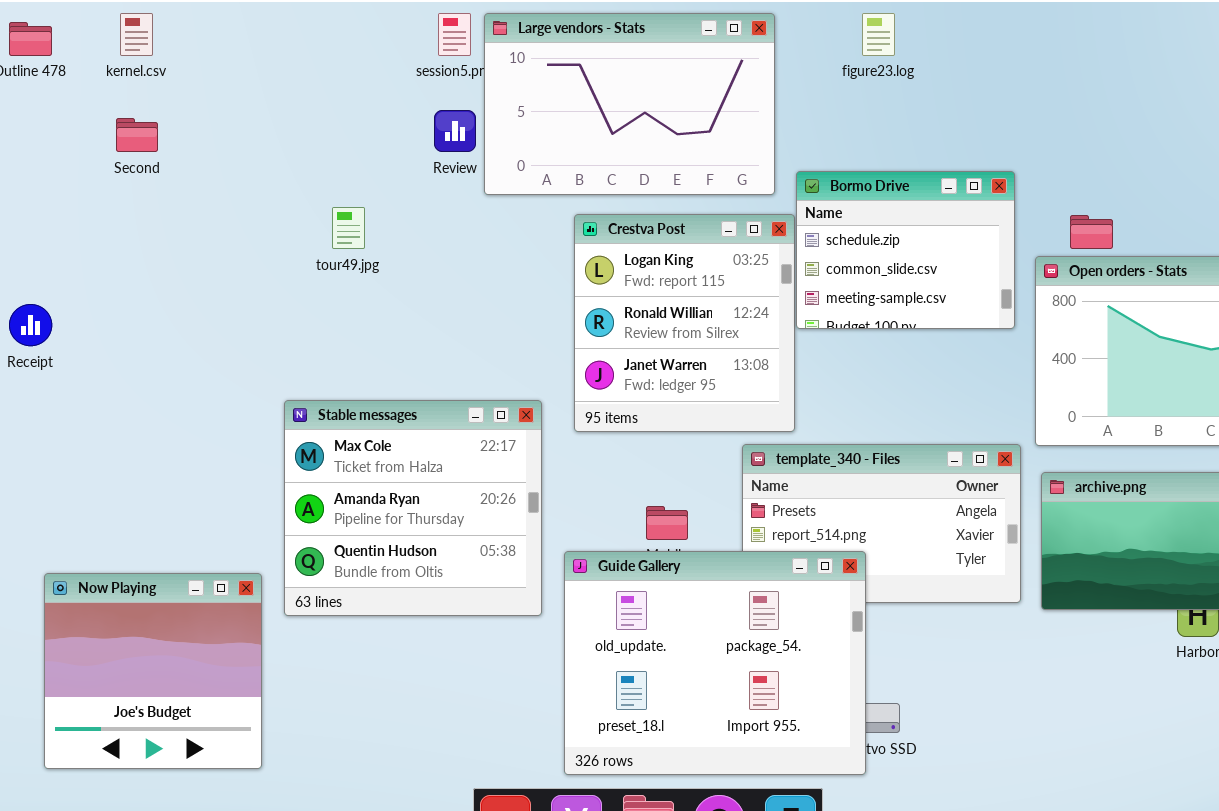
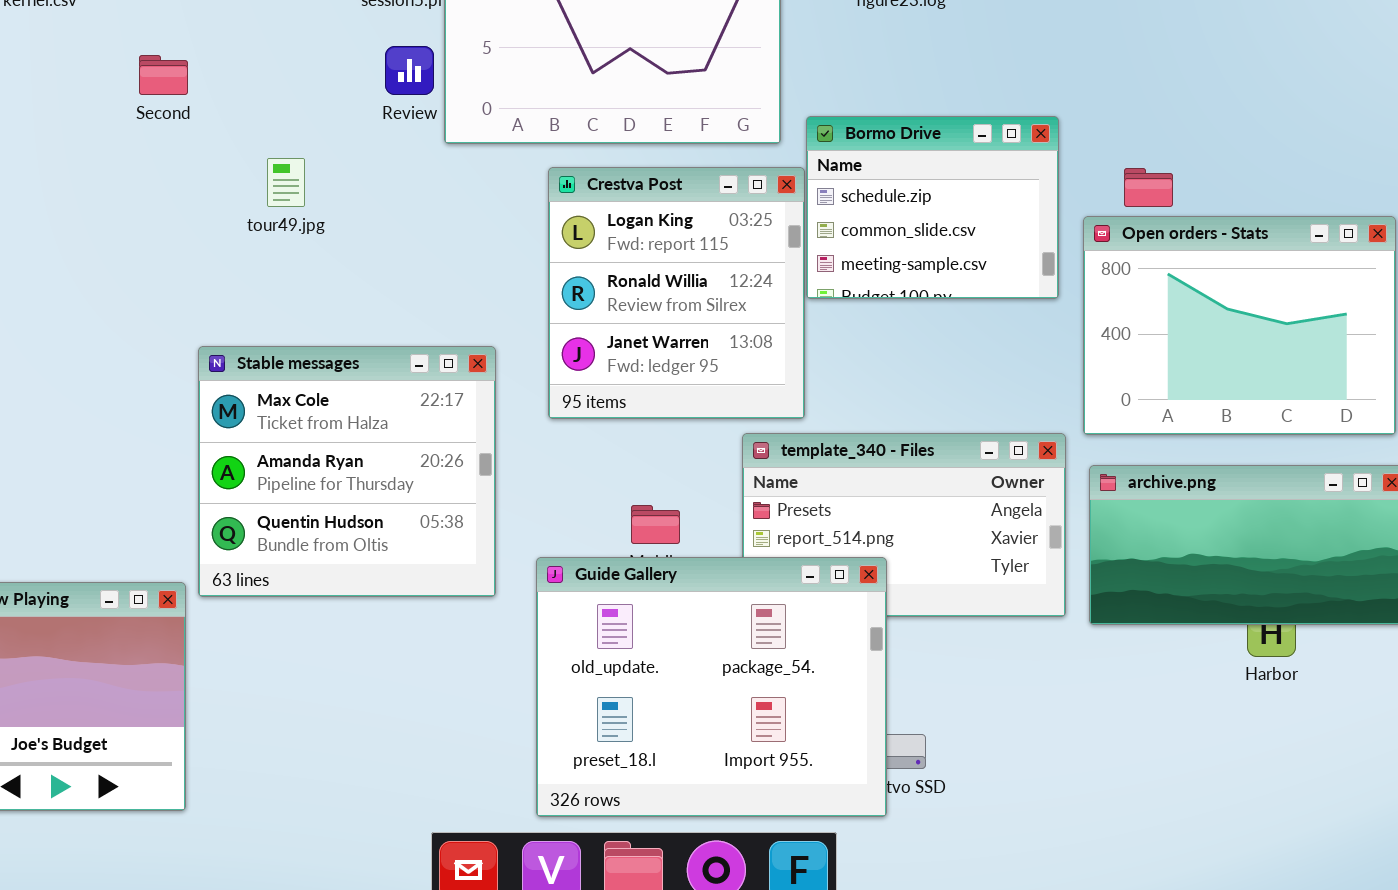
Second: [116,118,158,152] -> [139,55,188,95], moved
Stable messages: [284,400,542,616] -> [198,346,496,597], moved

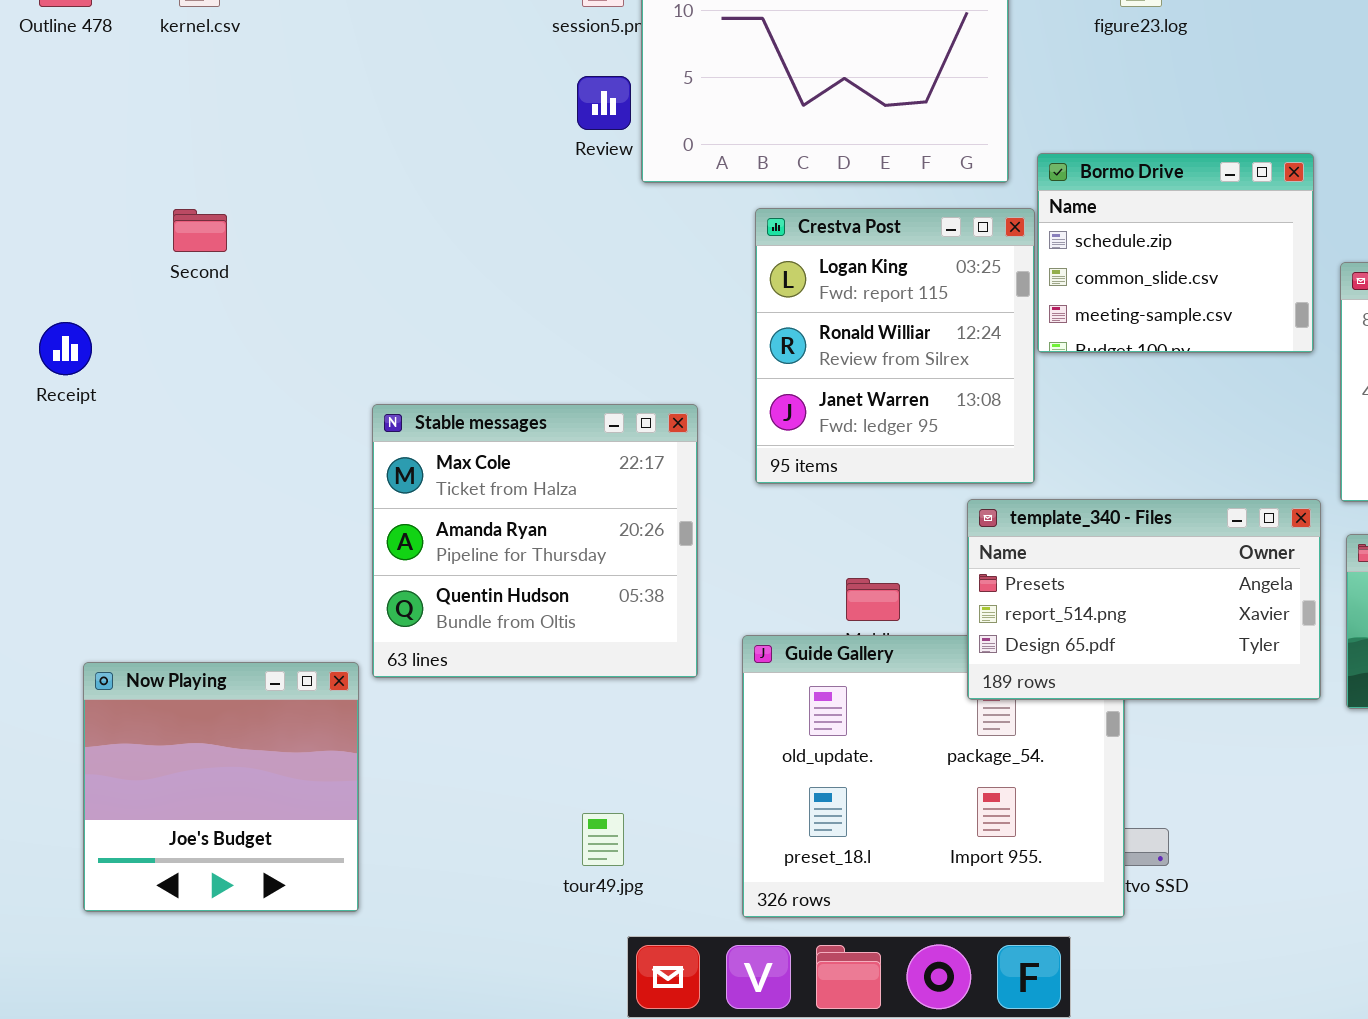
Second: [139,55,188,95] -> [173,209,227,252], moved
tour49.jpg: [267,158,305,207] -> [582,813,624,866], moved
template_340 - Files: [742,433,1066,617] -> [967,499,1321,700], raised

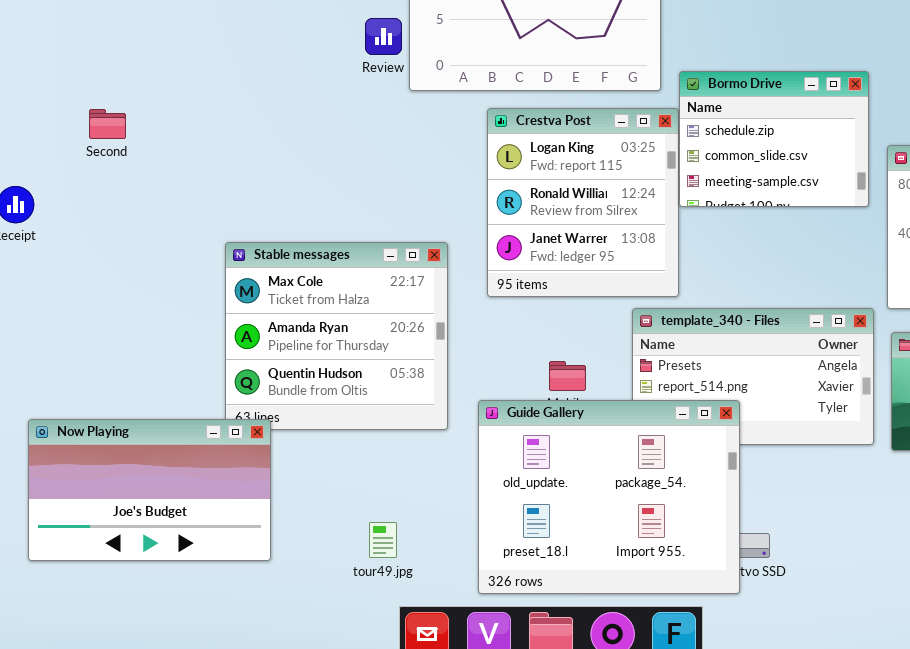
Guide Gallery: [742,635,1125,918] -> [478,400,740,594], raised
Now Playing: [83,662,359,912] -> [28,419,271,561], resized

